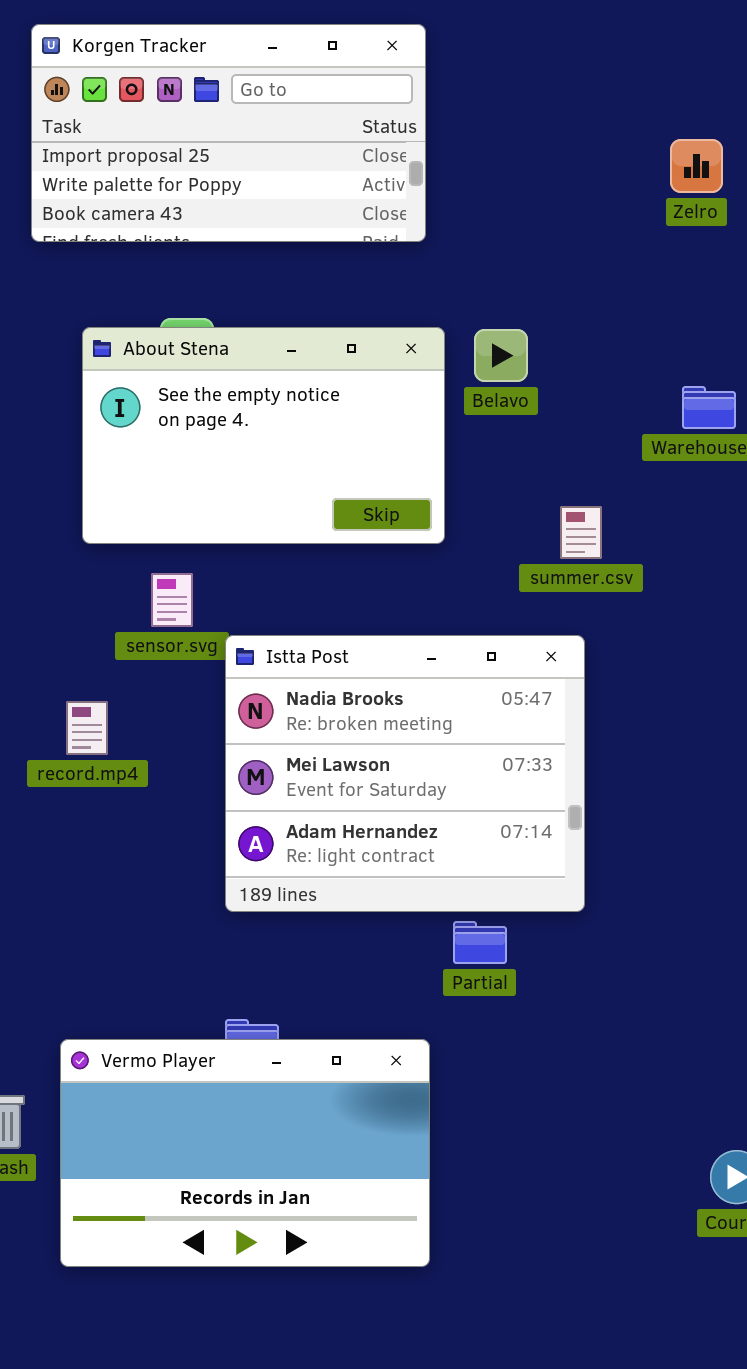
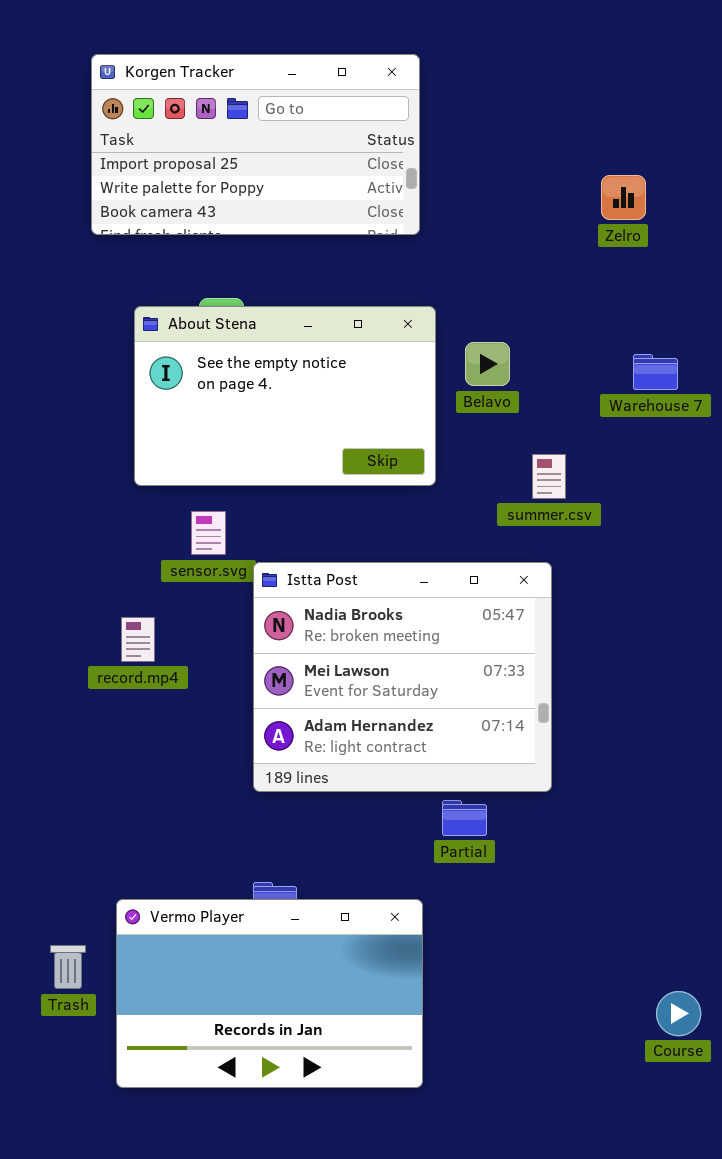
Zelro: [670,139,723,193] -> [601,175,646,220], moved
Belavo: [474,329,528,382] -> [465,342,510,386], moved

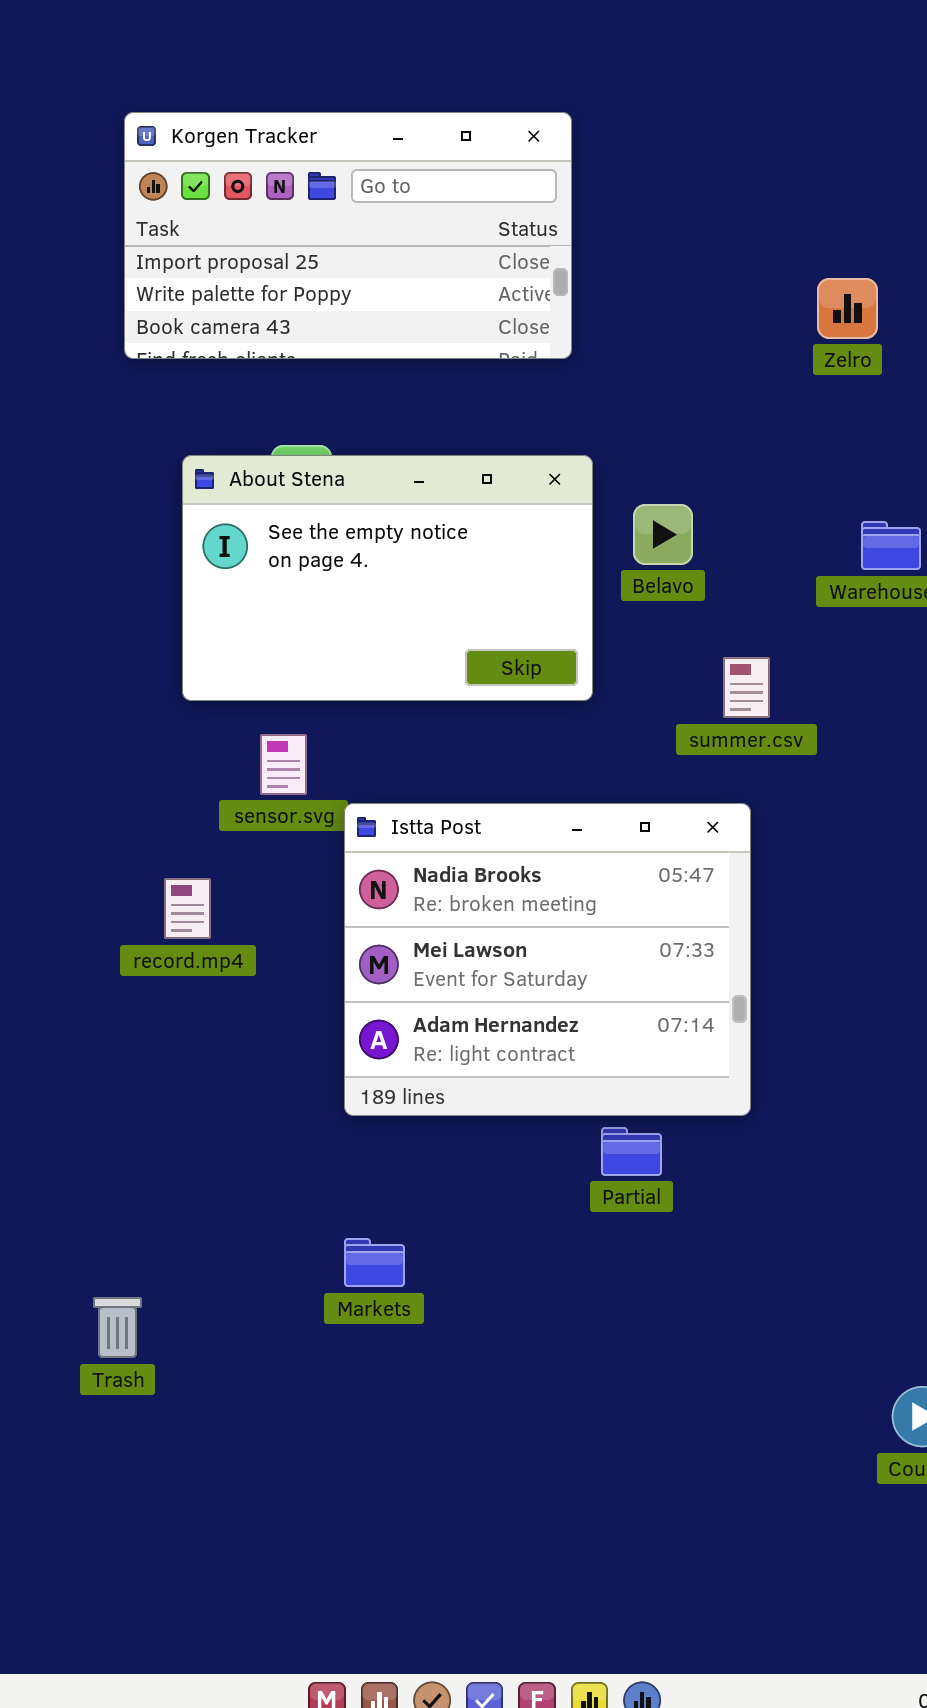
Vermo Player: [116,899,423,1088] -> none, closed
Trash: [50,945,86,989] -> [93,1297,142,1358], moved

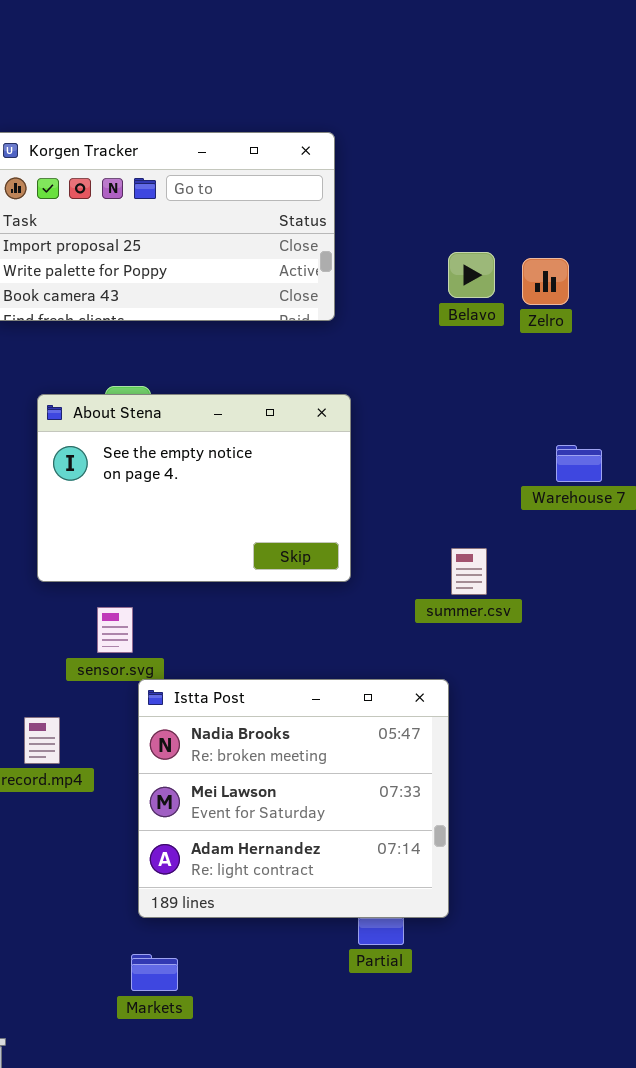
Belavo: [633,504,693,565] -> [448,252,495,298], moved
Istta Post: [344,803,751,1116] -> [138,679,449,918], moved
Markets: [344,1238,405,1287] -> [131,954,178,991], moved

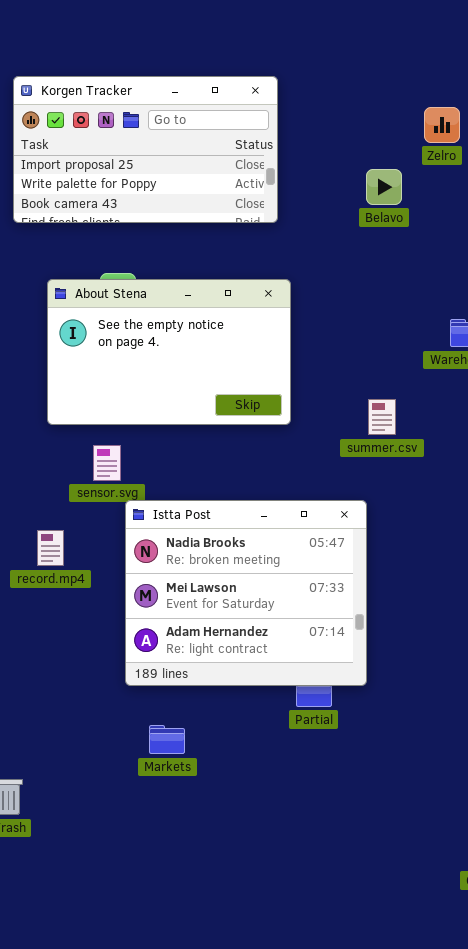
Zelro: [522,258,569,305] -> [424,107,460,143], moved
Markets: [131,954,178,991] -> [149,725,185,754], moved

